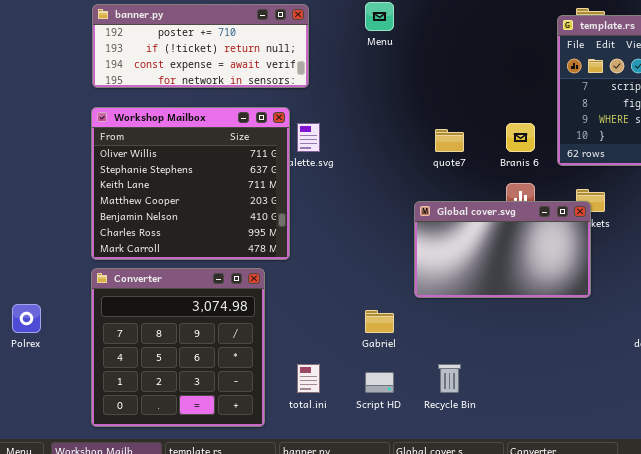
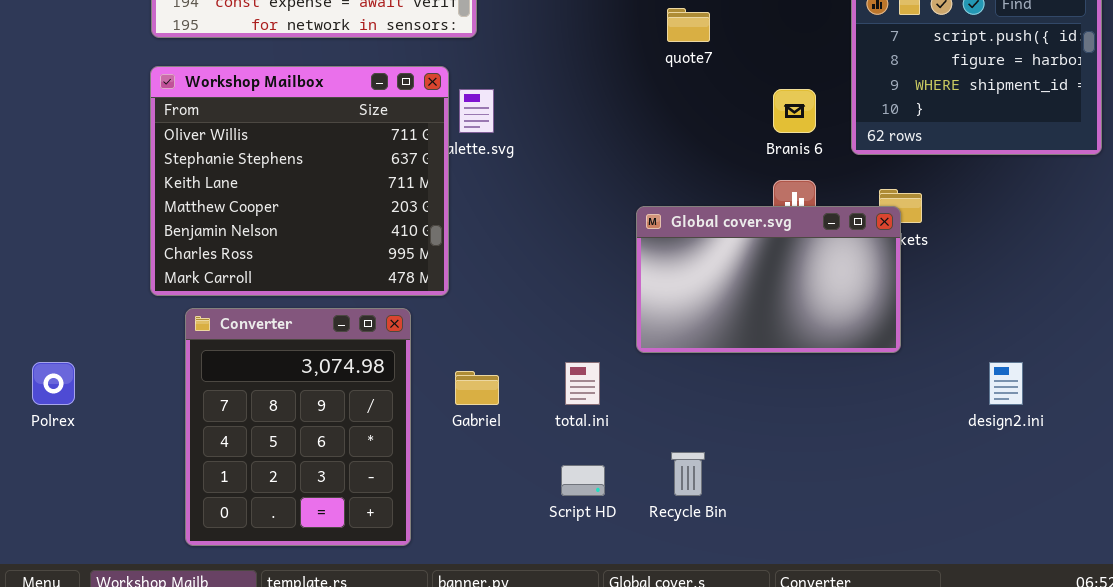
quote7: [435,129,464,152] -> [667,8,710,42], moved
Converter: [91,268,265,427] -> [185,308,411,546], resized
Gabriel: [365,310,394,333] -> [455,371,499,405], moved
total.ini: [297,364,320,393] -> [565,362,600,405], moved

